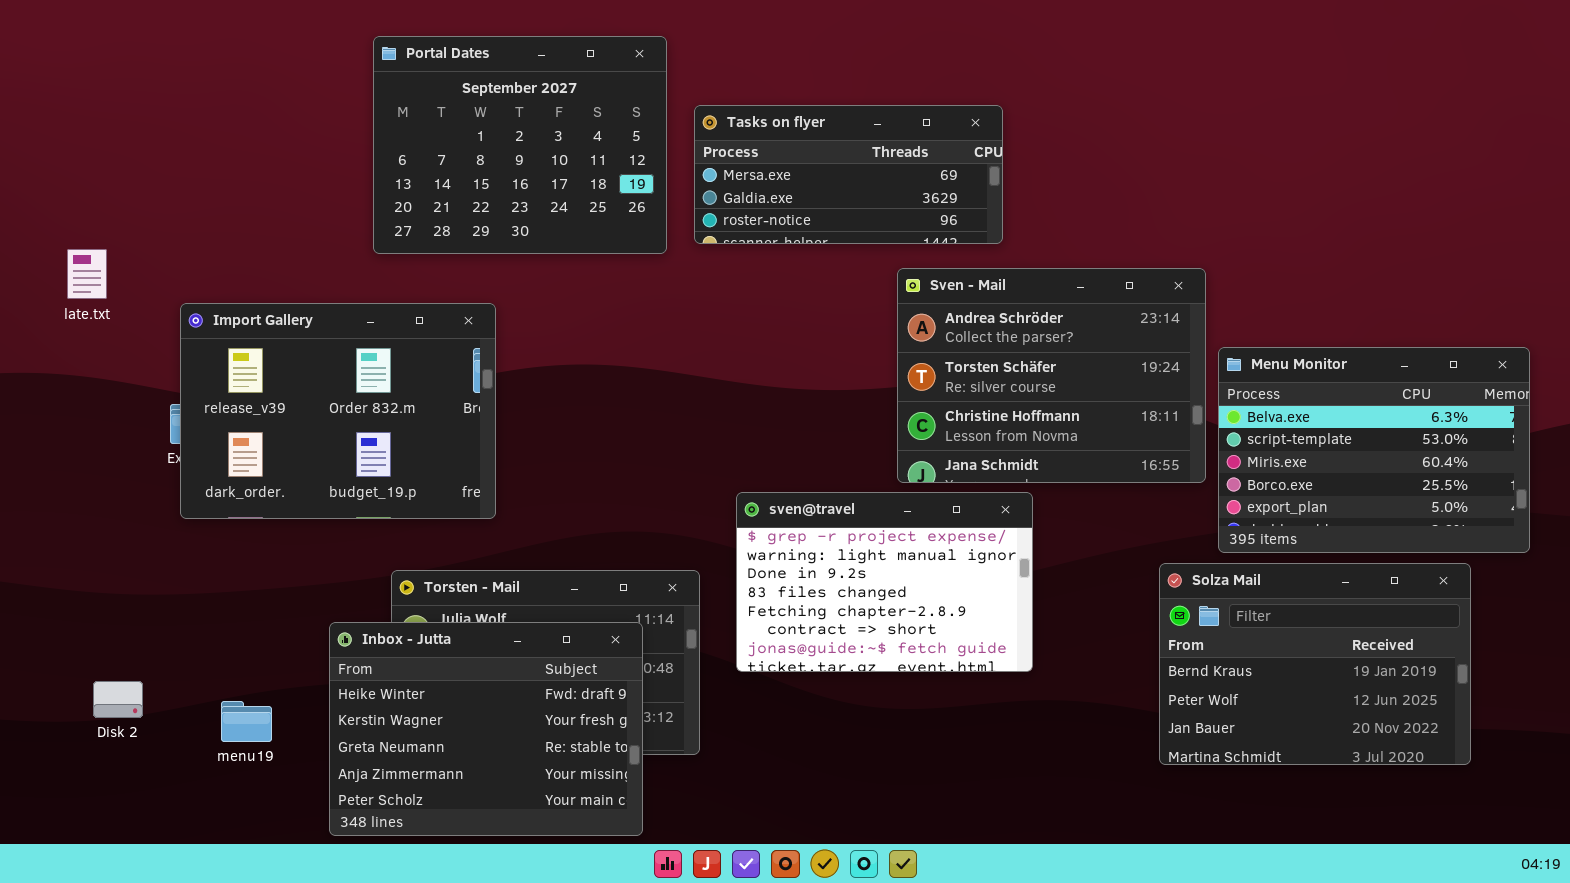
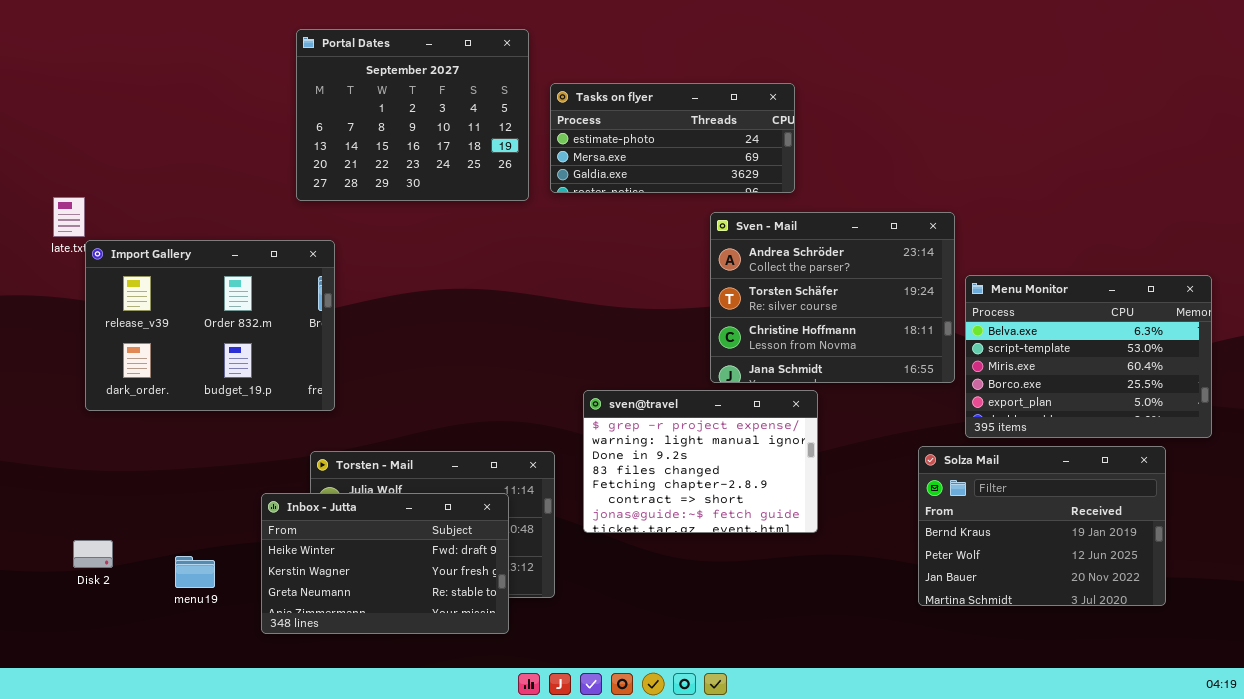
Tasks on flyer: [694,105,1003,244] -> [550,83,795,193], scrolled up 1 row
Import Gallery: [180,303,496,519] -> [85,240,335,411], moved
Inbox - Jutta: [329,622,643,836] -> [261,493,509,634], resized

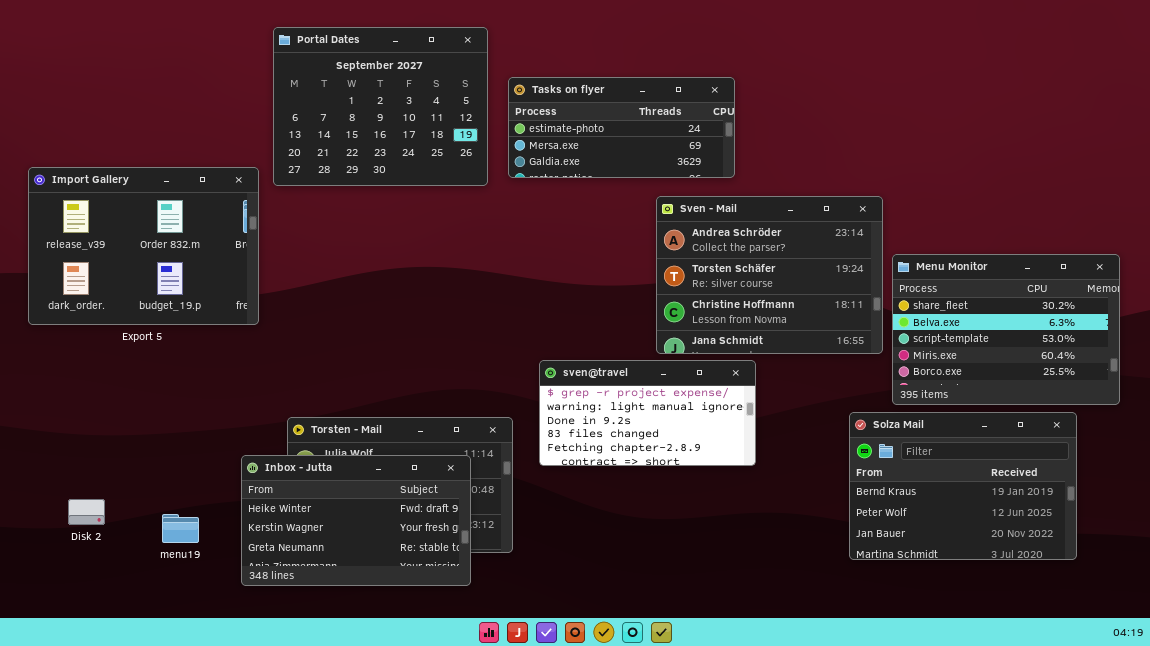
Import Gallery: [85,240,335,411] -> [28,167,259,325], moved
Menu Monitor: [965,275,1212,438] -> [892,254,1120,405], scrolled up 1 row
sven@travel: [583,390,818,533] -> [539,360,756,466], resized

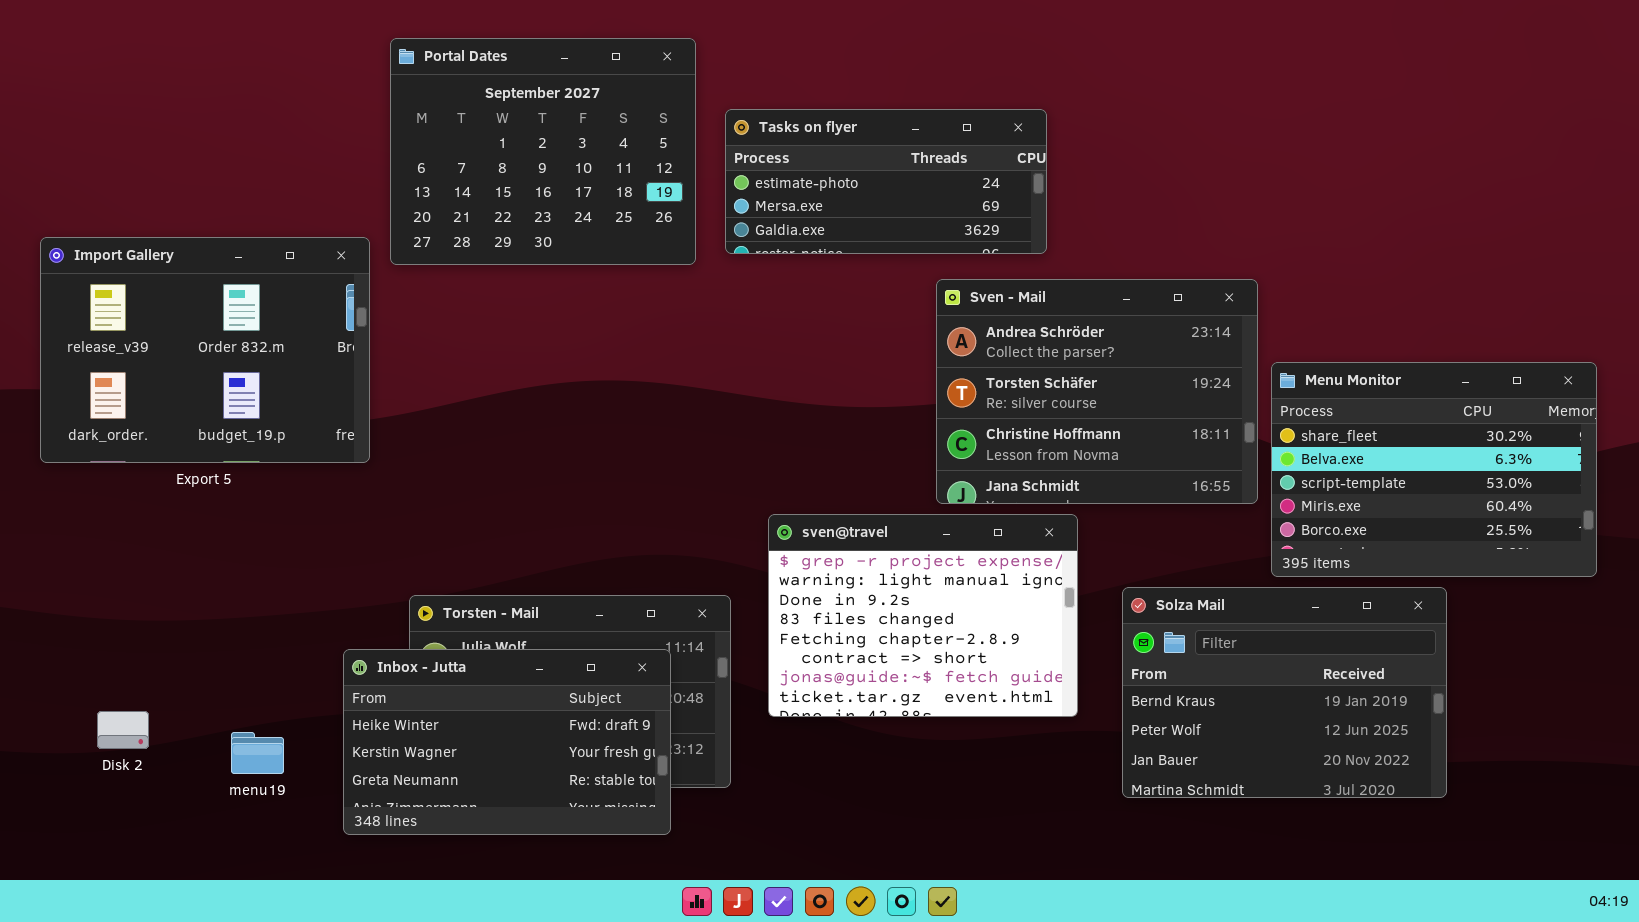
sven@travel: [539,360,756,466] -> [768,514,1078,717], resized
Solza Mail: [849,412,1077,560] -> [1122,587,1447,798], moved

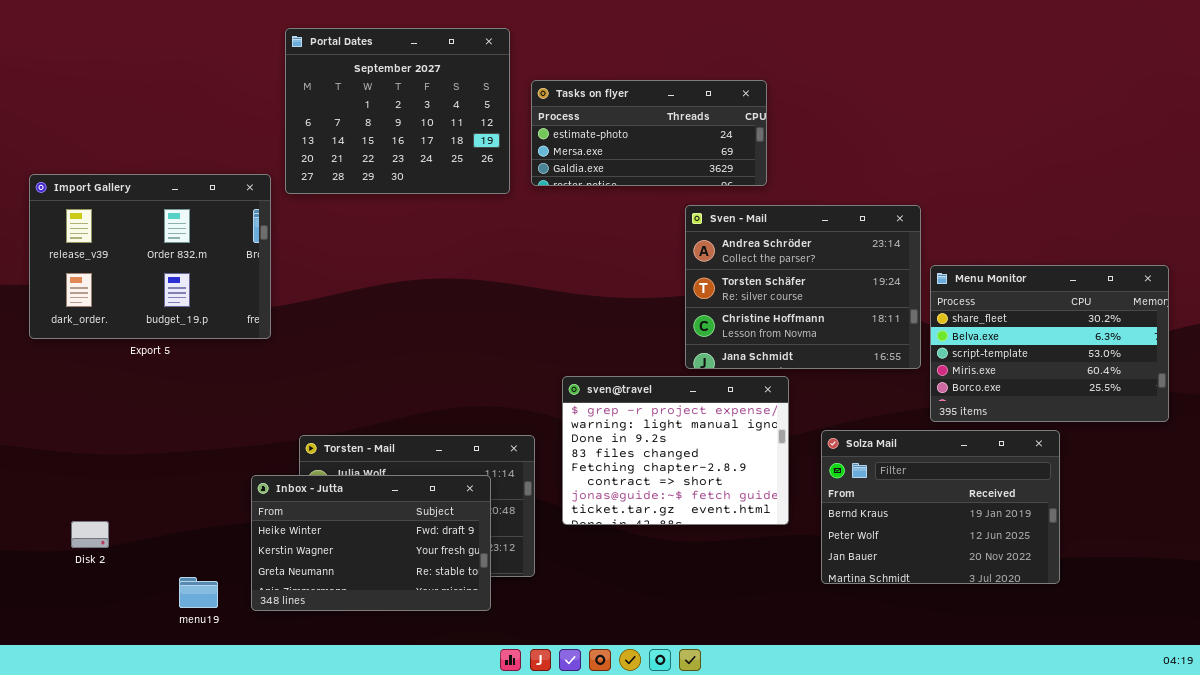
menu19: [231,732,284,774] -> [179,577,218,608], moved

